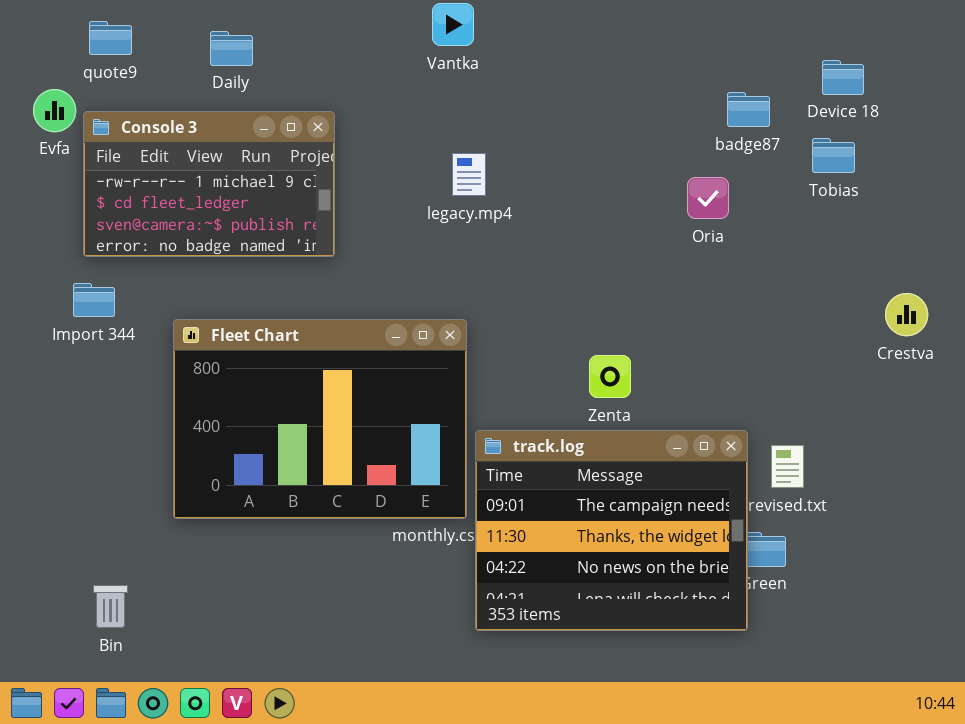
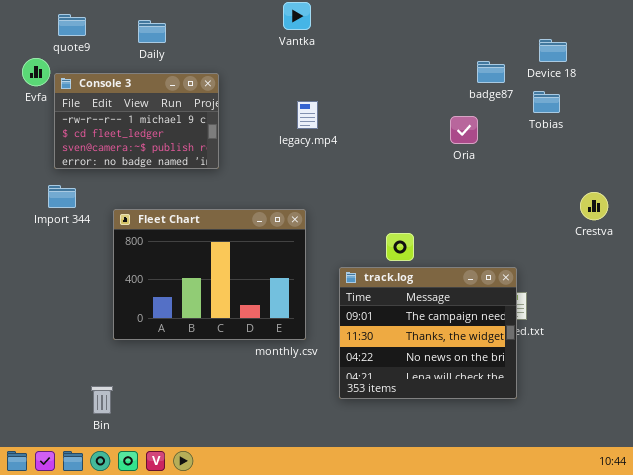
track.log: [475,430,748,631] -> [339,267,517,399], moved
Bin: [93,585,128,628] -> [91,386,113,414], moved

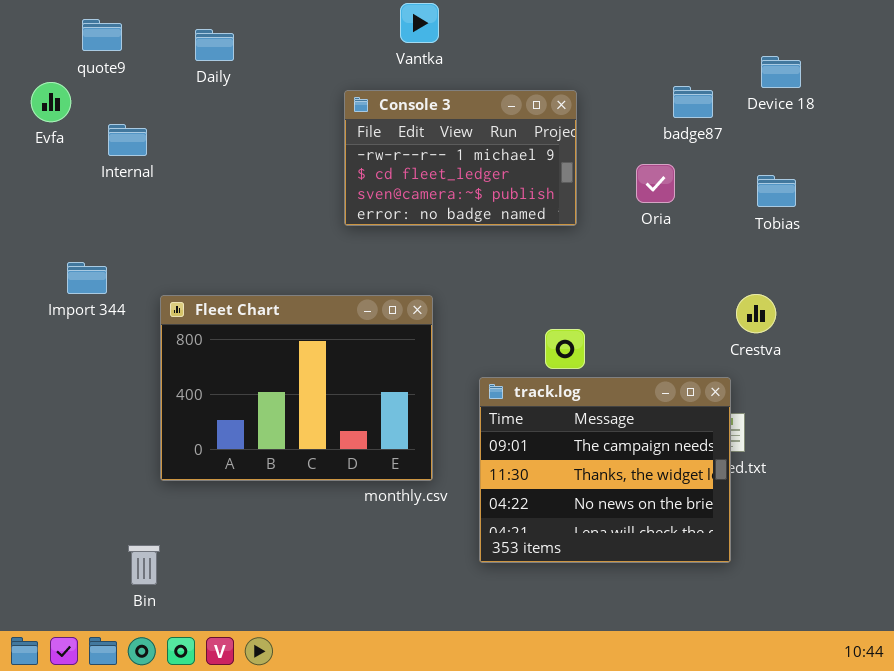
Console 3: [54,73,219,169] -> [344,90,577,226], moved
Tobias: [533,91,560,113] -> [757,175,796,207], moved
Crestva: [580,192,608,220] -> [736,294,776,333], moved

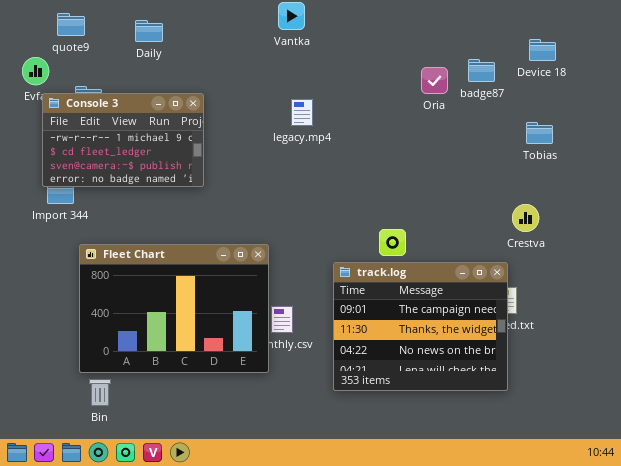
Console 3: [344,90,577,226] -> [42,93,204,187], moved
Oria: [636,164,675,203] -> [421,67,448,94], moved
Fleet Chart: [160,295,433,481] -> [79,244,269,373], moved

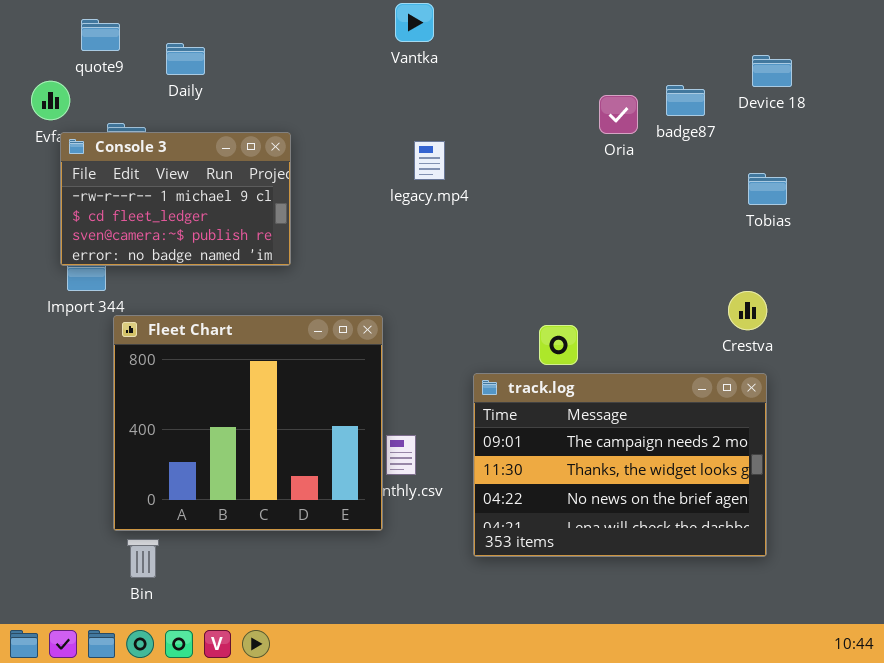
Daily: [135,20,163,42] -> [166,43,205,75], moved
Fleet Chart: [79,244,269,373] -> [113,315,383,531], resized
track.log: [333,262,508,391] -> [473,373,767,557], resized

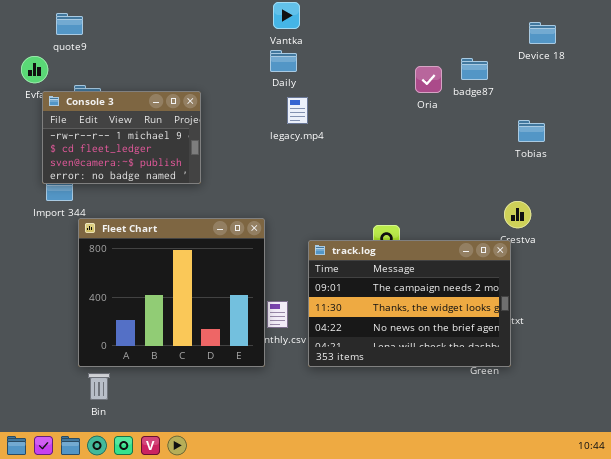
Daily: [166,43,205,75] -> [270,50,297,72], moved
Device 18: [752,55,792,87] -> [529,22,556,44], moved
track.log: [473,373,767,557] -> [308,240,511,367], moved

